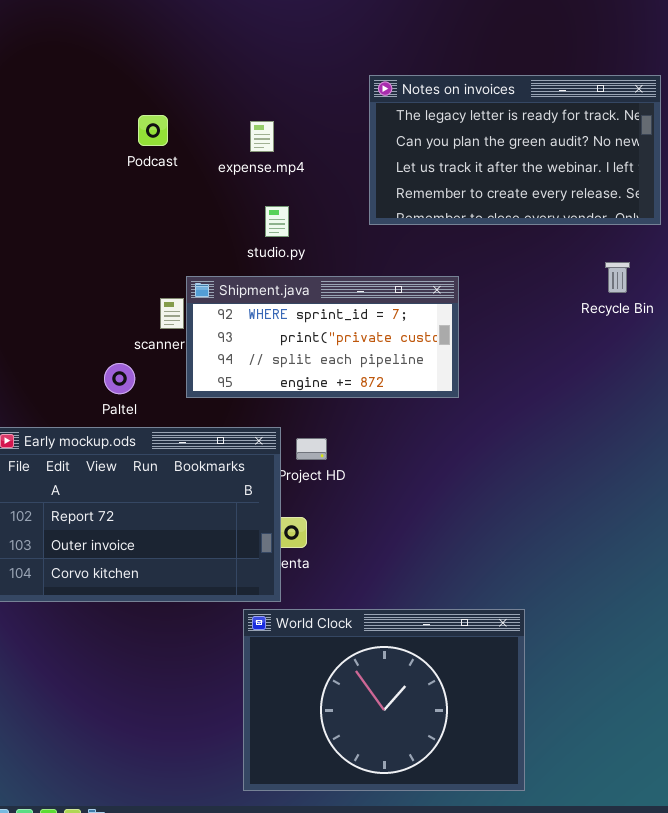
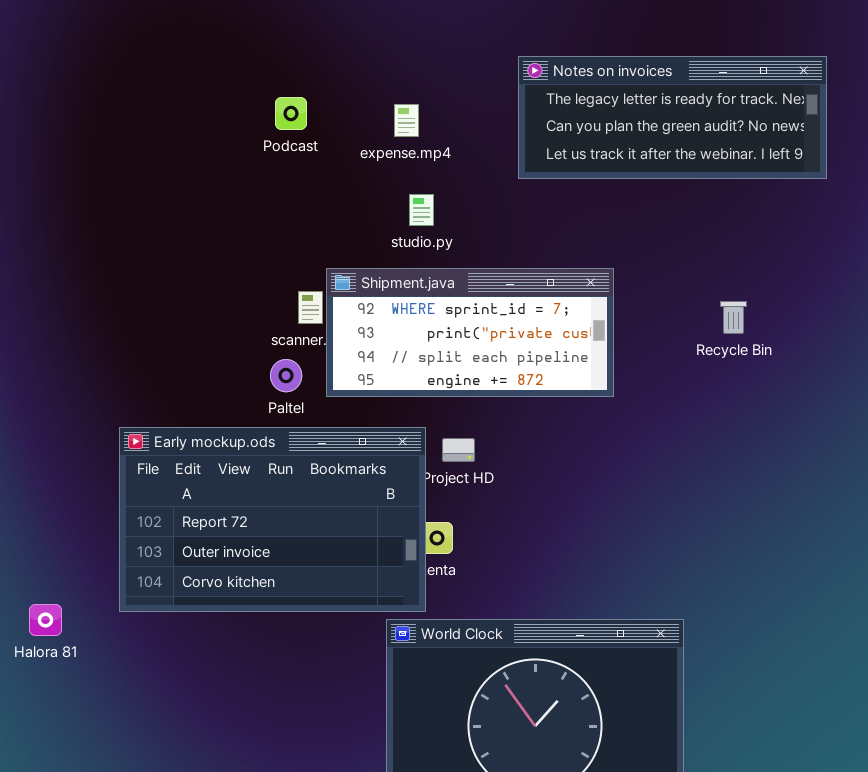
Notes on invoices: [369,75,661,225] -> [518,56,827,179], resized
Recycle Bin: [605,262,630,293] -> [720,301,747,334], moved
Paltel: [104,363,135,394] -> [270,359,302,392], moved

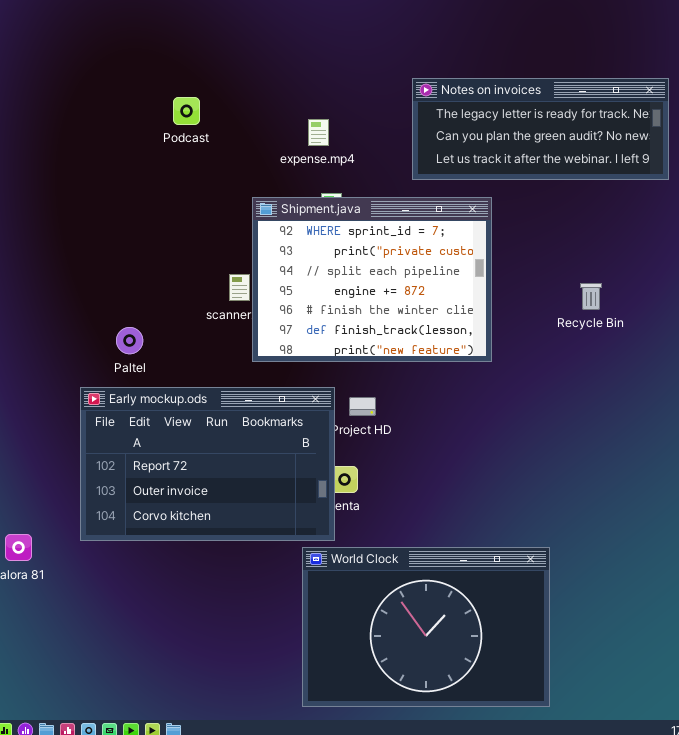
Podcast: [275,97,307,130] -> [173,97,200,125], moved
Shipment.java: [326,268,614,397] -> [252,197,492,362], resized
Paltel: [270,359,302,392] -> [116,327,143,354], moved

